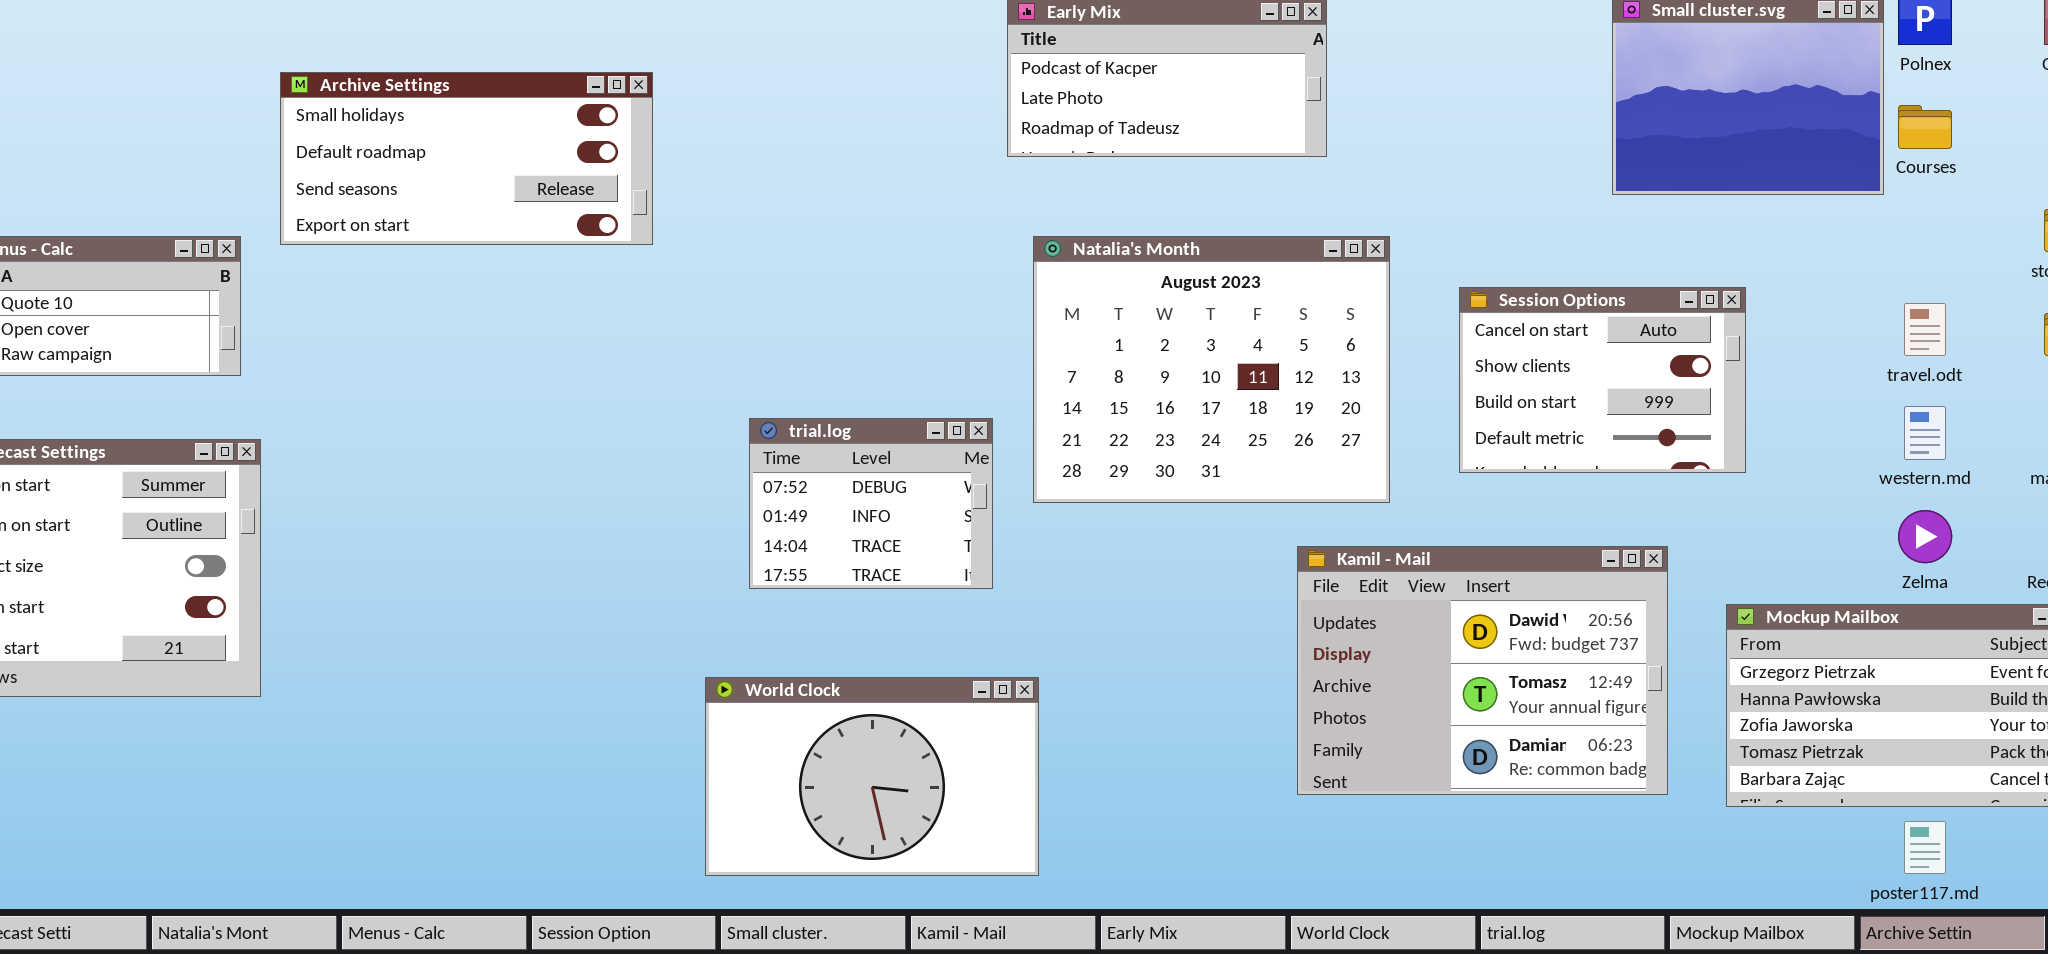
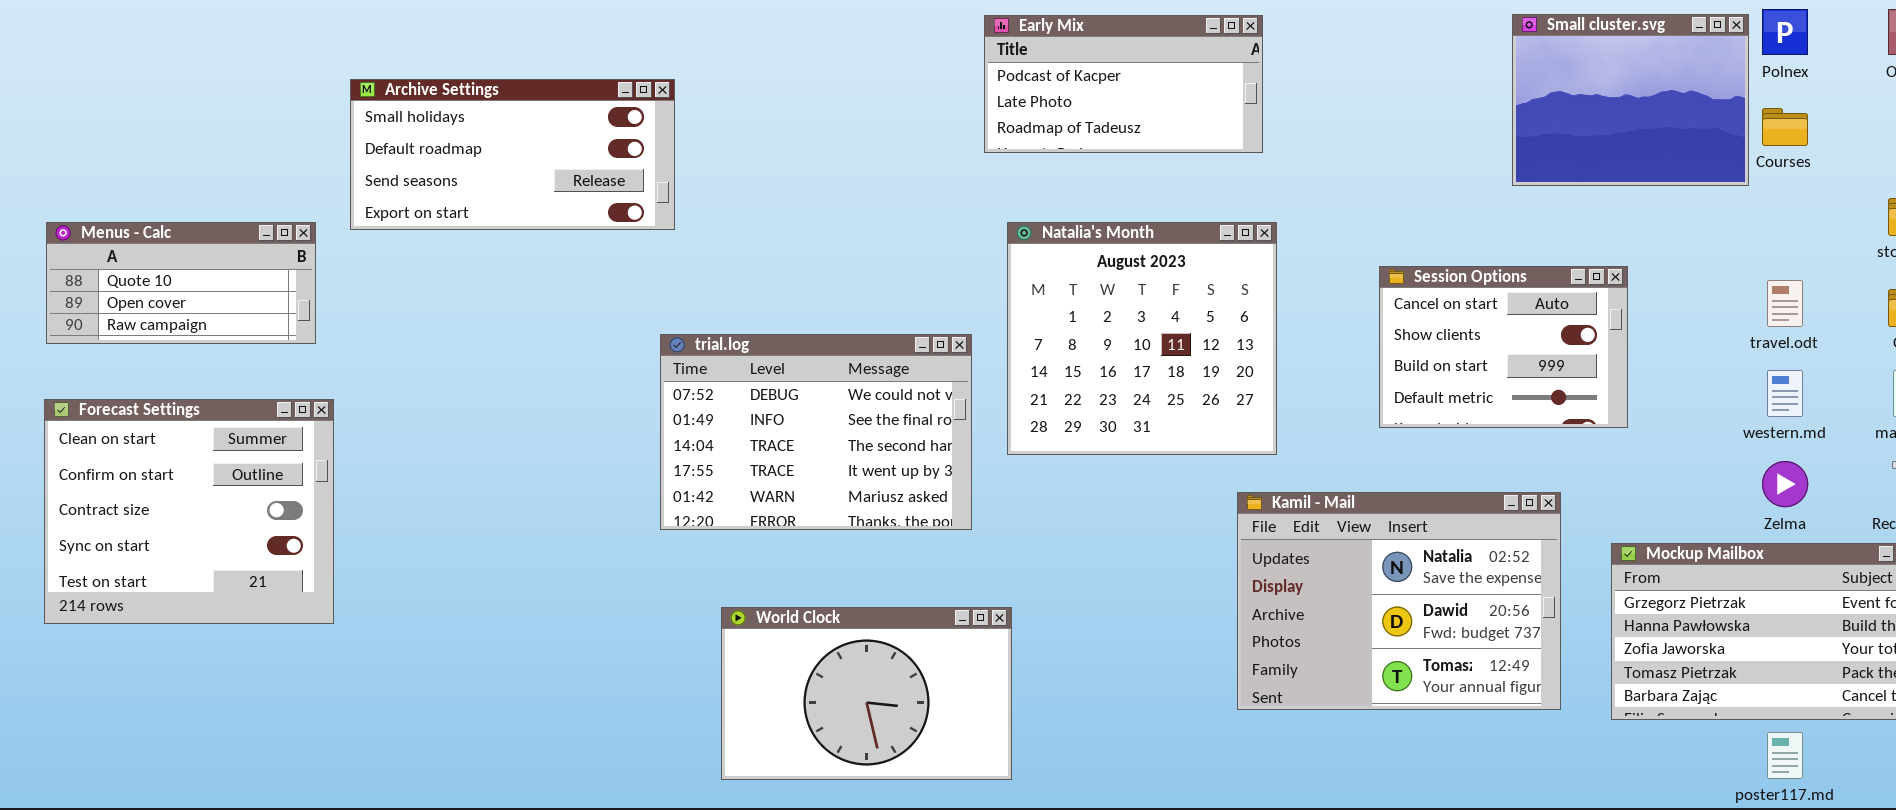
Natalia's Month: [1033,236,1390,503] -> [1007,222,1277,455], resized
trial.log: [749,418,993,589] -> [660,334,972,530], resized
Kamil - Mail: [1297,546,1668,795] -> [1237,492,1561,710], scrolled up 1 row

